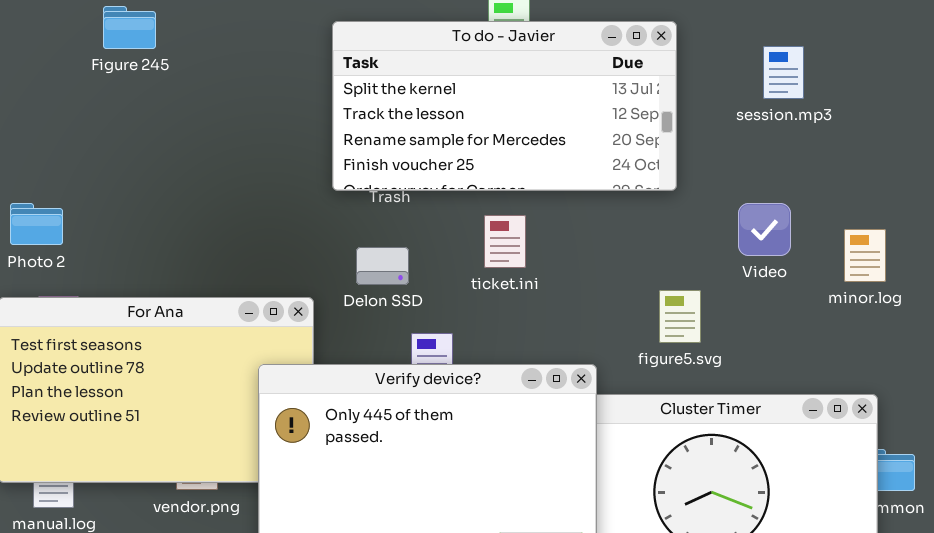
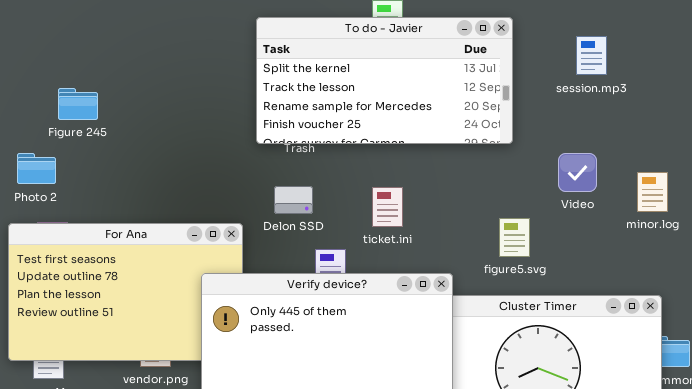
Figure 245: [103,6,156,49] -> [58,88,98,120], moved
ticket.ini: [484,215,526,268] -> [372,187,403,227], moved

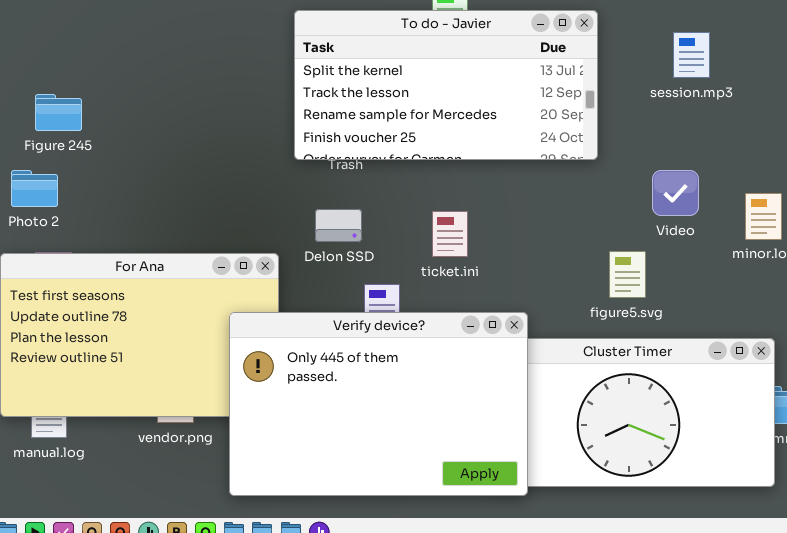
Figure 245: [58,88,98,120] -> [35,94,82,131], moved
figure5.svg: [499,218,530,257] -> [609,251,646,298], moved

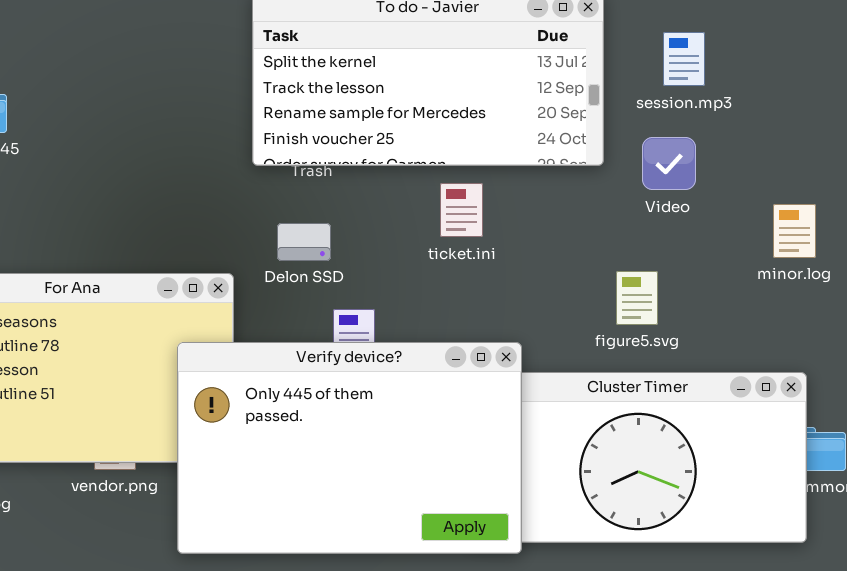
session.mp3: [673,32,710,78] -> [663,32,705,86], moved
Video: [652,170,699,216] -> [642,137,696,190], moved
ticket.ini: [432,211,468,257] -> [440,183,483,237], moved

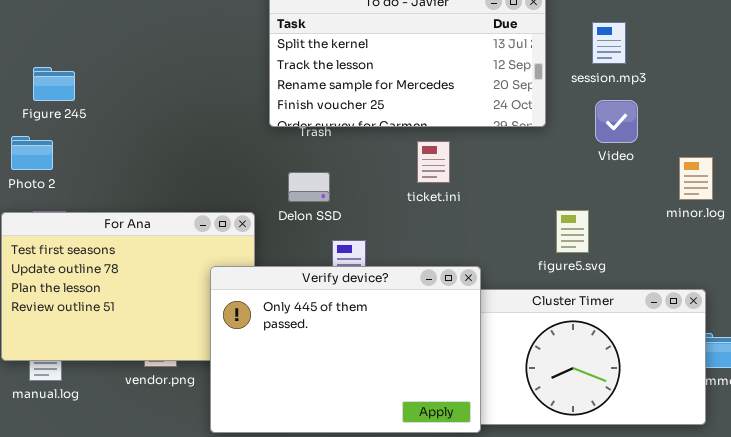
Video: [642,137,696,190] -> [595,100,638,143], moved

